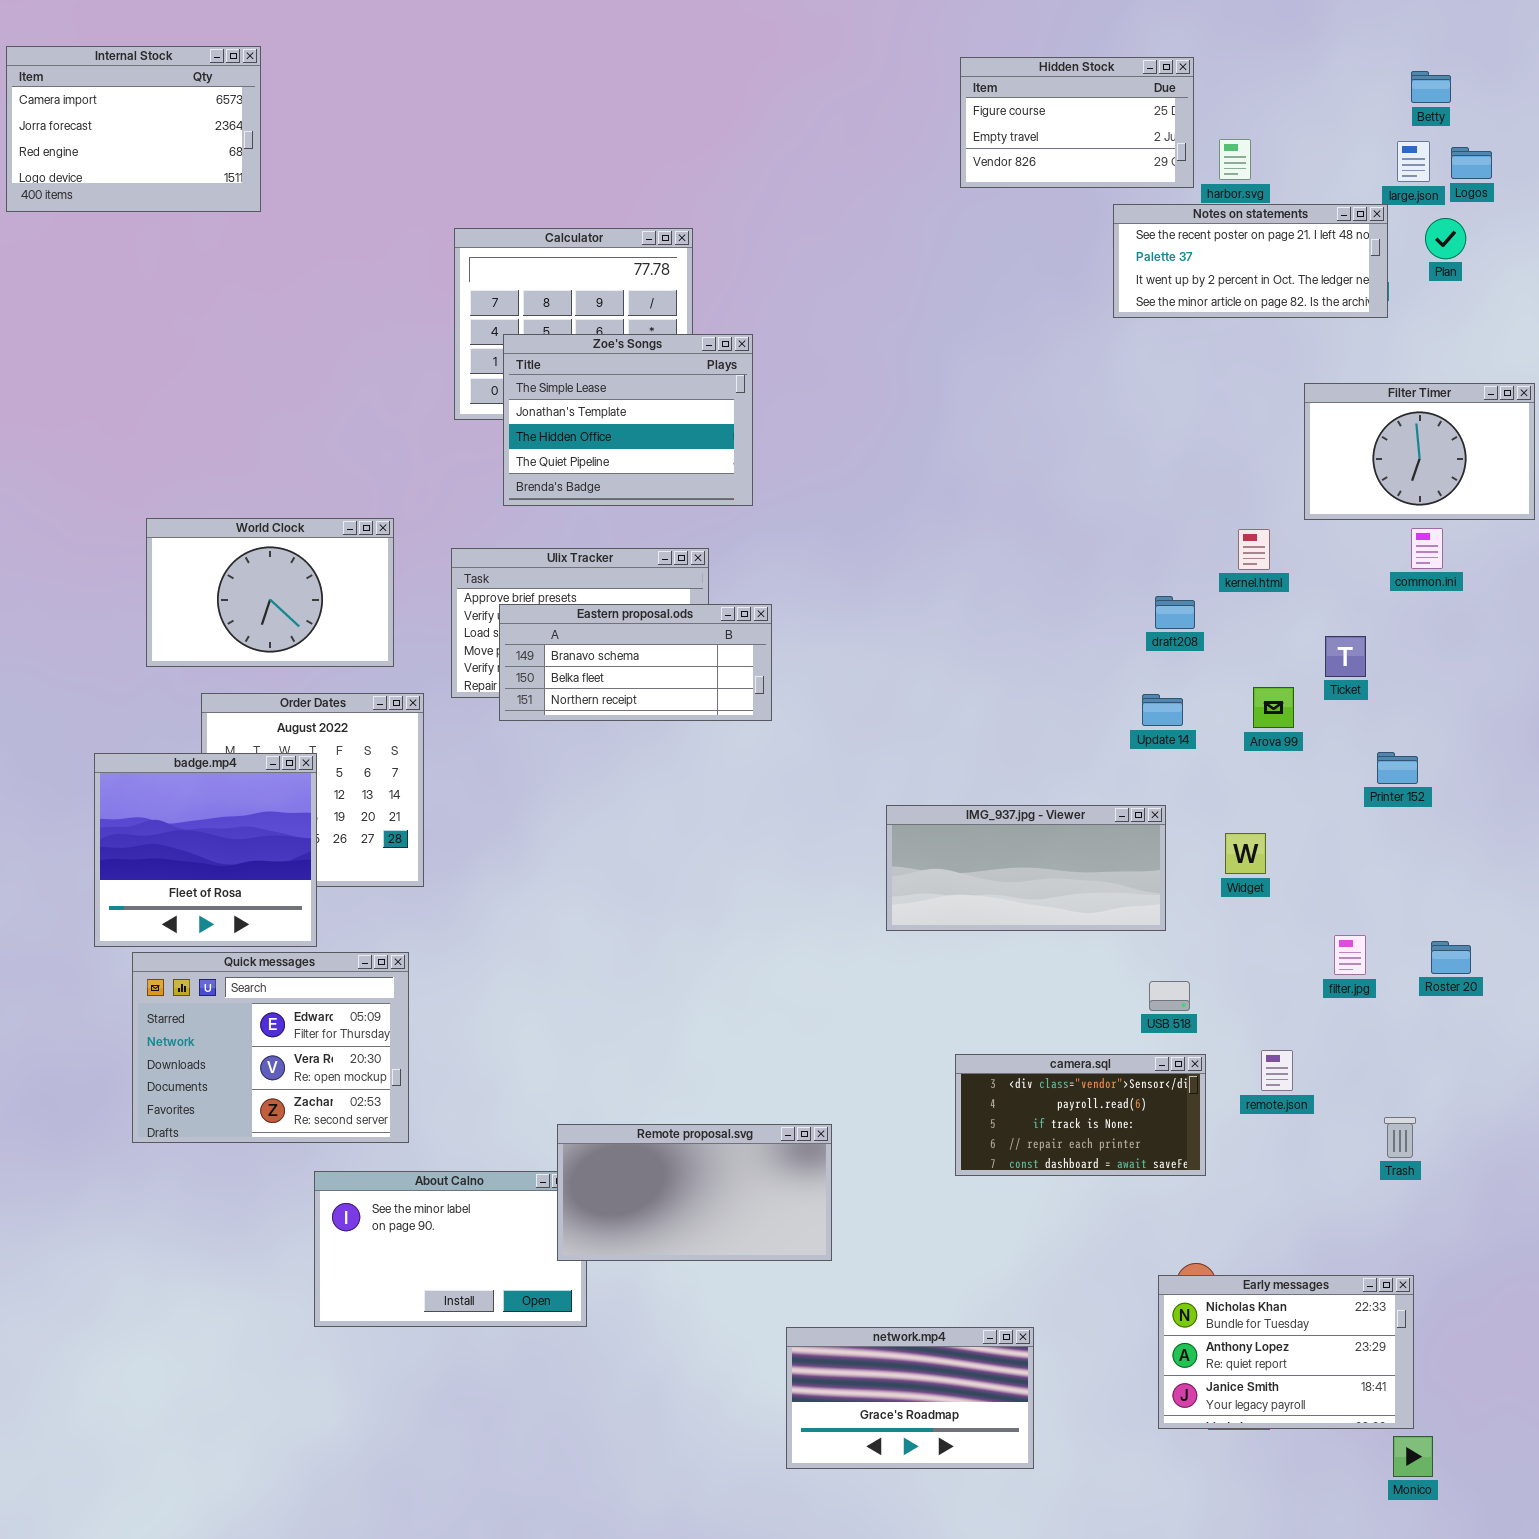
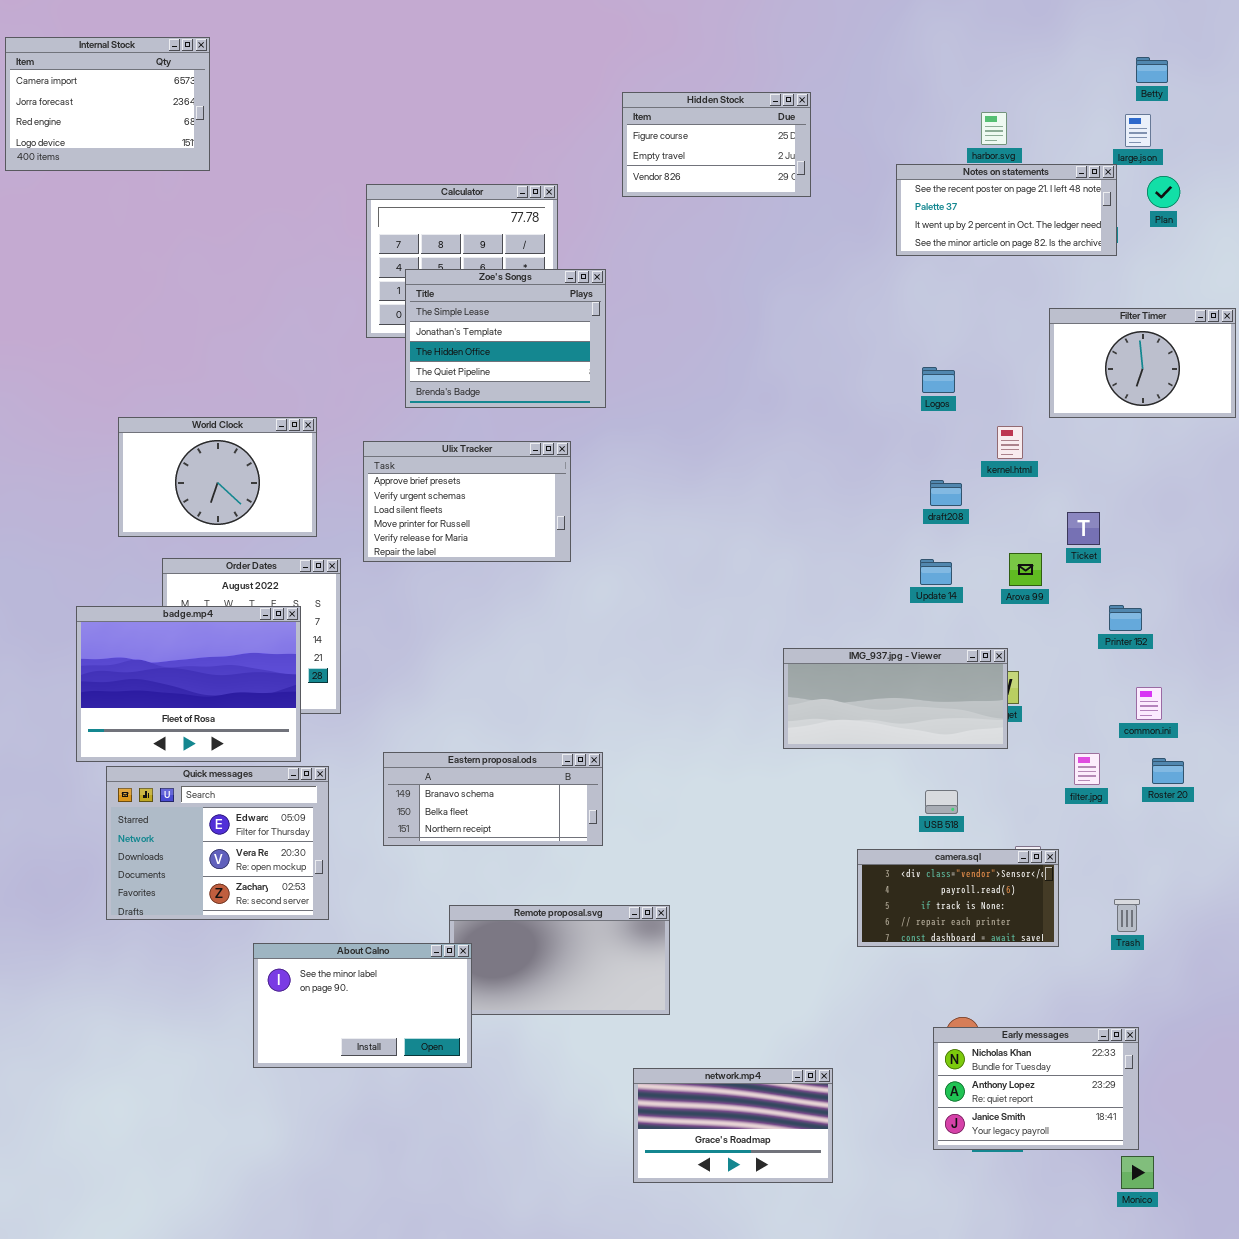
Hidden Stock: [960,57,1194,188] -> [622,92,811,197], moved
Logos: [1451,147,1492,179] -> [922,367,955,393], moved
common.ini: [1411,528,1443,569] -> [1136,687,1162,720], moved
Eastern proposal.ods: [499,604,772,721] -> [383,752,603,846], moved
badge.mp4: [94,753,317,947] -> [76,606,301,762], resized
IMG_937.jpg - Viewer: [886,805,1166,931] -> [783,648,1008,749], moved
camera.sql: [955,1054,1206,1176] -> [857,849,1059,947], moved
About Calno: [314,1171,587,1327] -> [253,943,472,1068], raised

